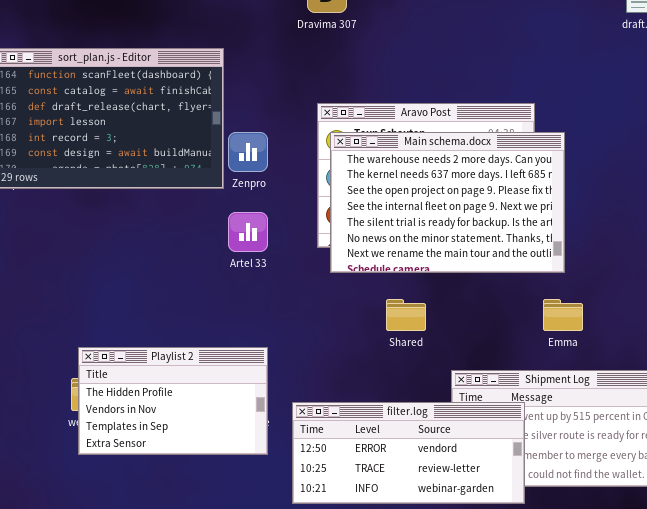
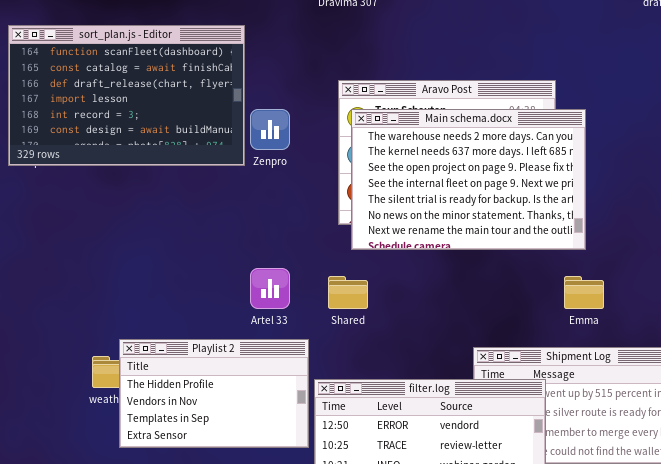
Artel 33: [228,212,268,252] -> [250,268,290,309], moved
Shared: [386,299,426,331] -> [328,276,368,309], moved
Playlist 2: [78,347,268,455] -> [119,339,309,448], moved

